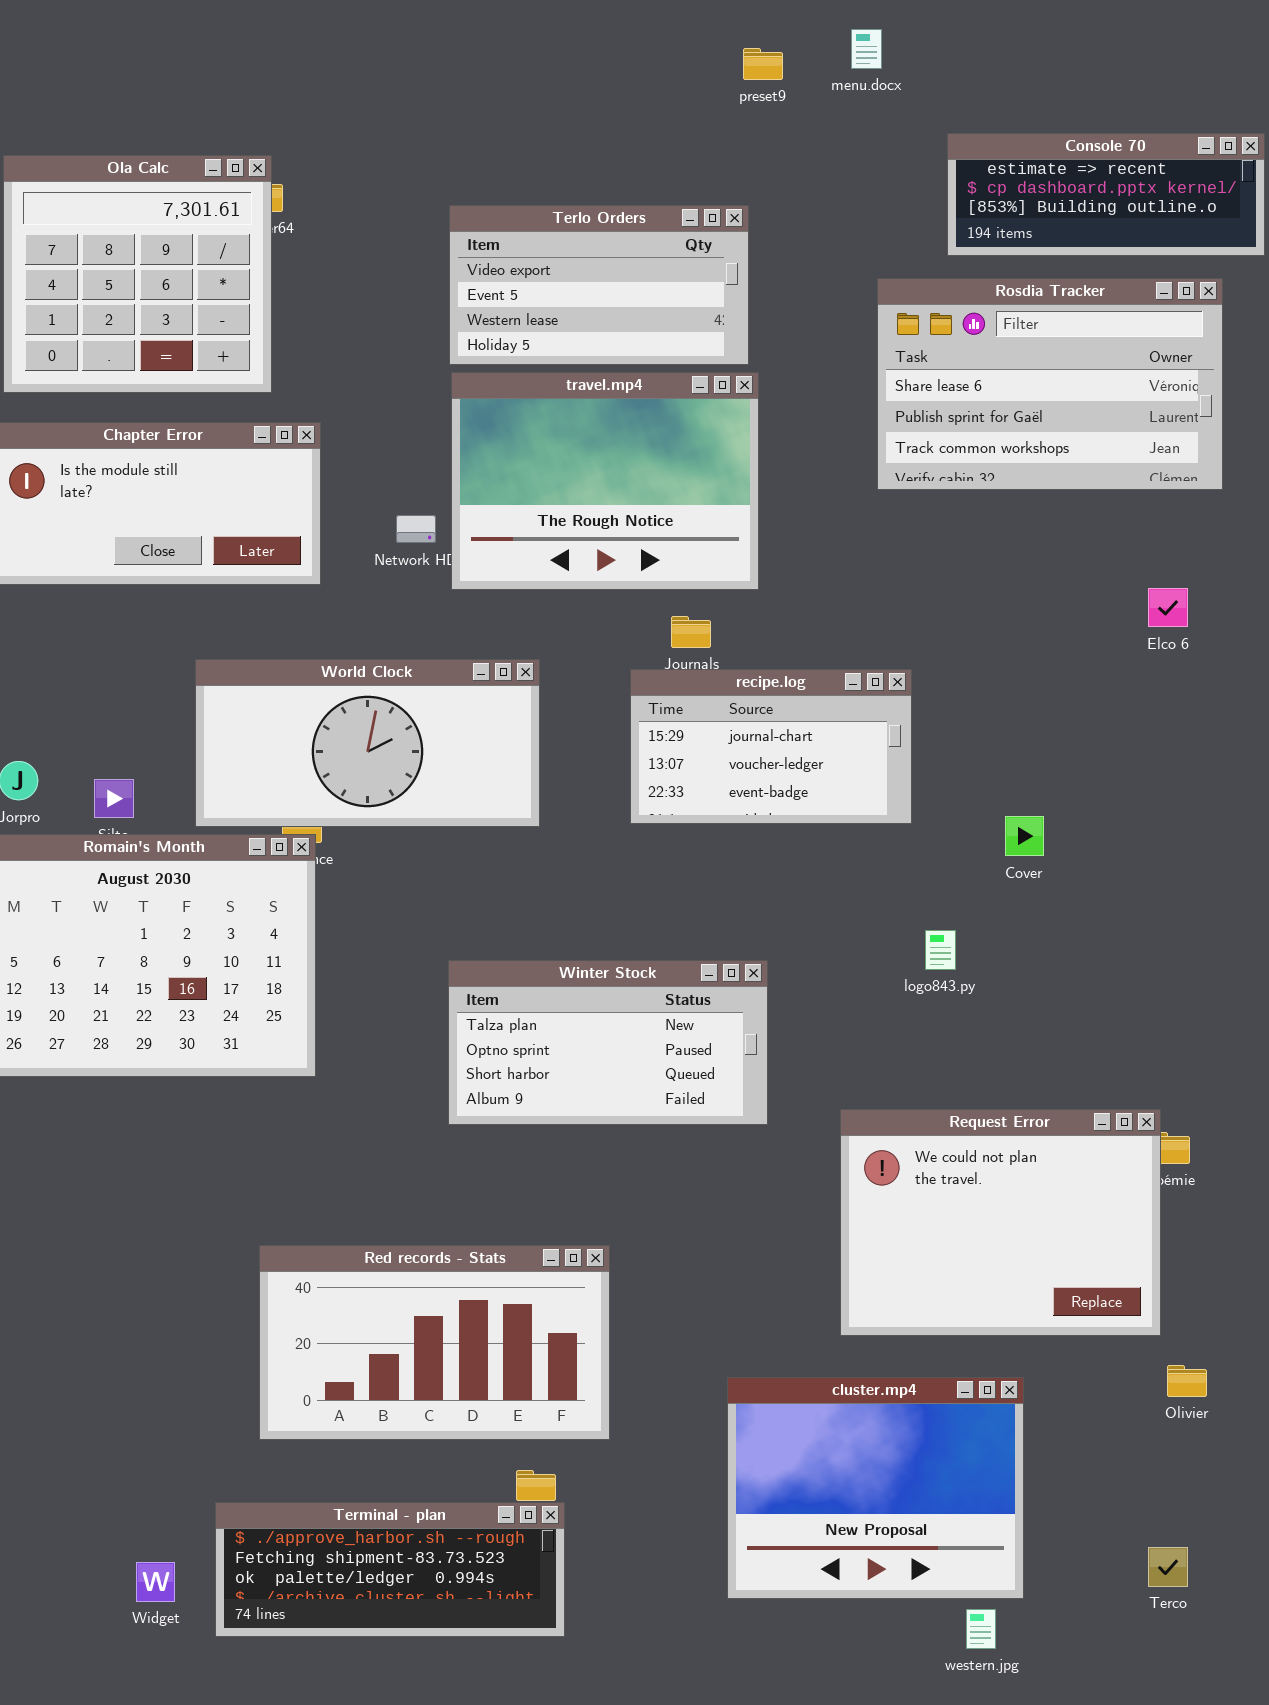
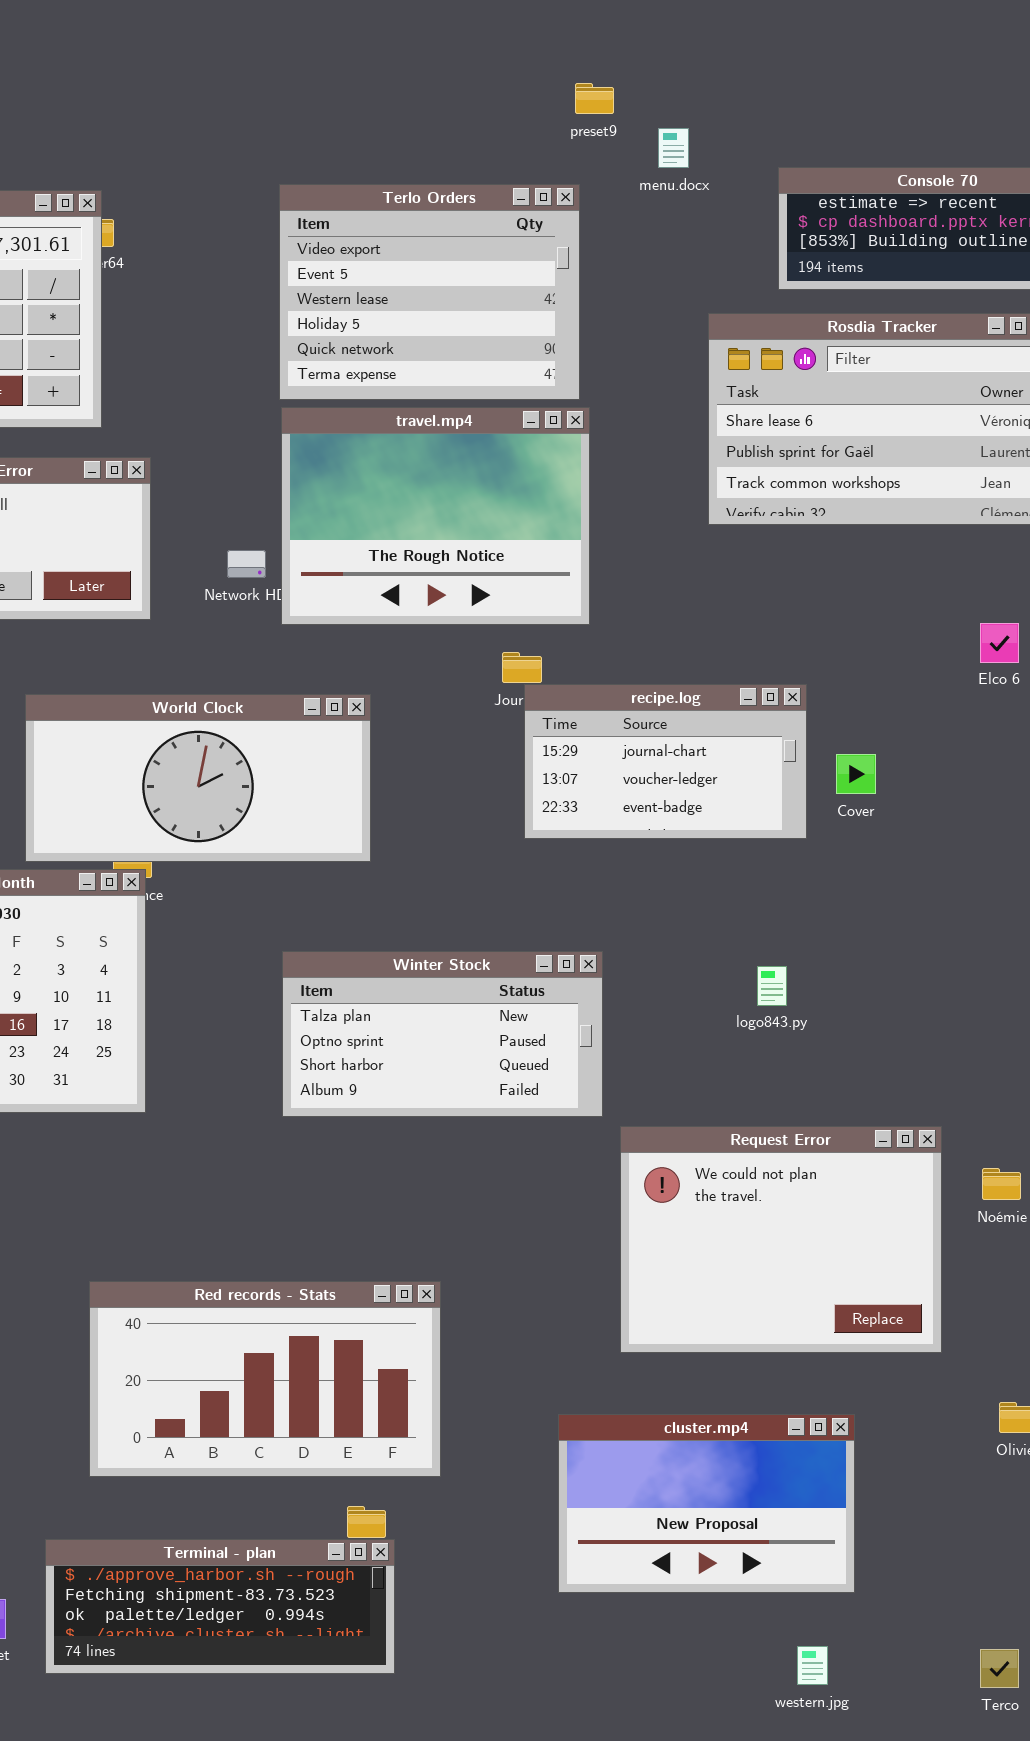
menu.docx: [851,29,882,69] -> [658,128,689,168], moved
Terlo Orders: [449,205,749,365] -> [279,184,580,400], resized
recipe.log: [630,669,912,824] -> [524,684,807,839], moved
Cover: [1005,816,1044,856] -> [836,754,876,794], moved
Winter Stock: [448,960,768,1125] -> [282,951,603,1117], moved
Request Error: [840,1109,1161,1336] -> [620,1126,942,1353], moved
cluster.mp4: [727,1377,1024,1599] -> [558,1414,855,1593], resized
Terco: [1148,1547,1188,1587] -> [980,1649,1019,1688], moved

